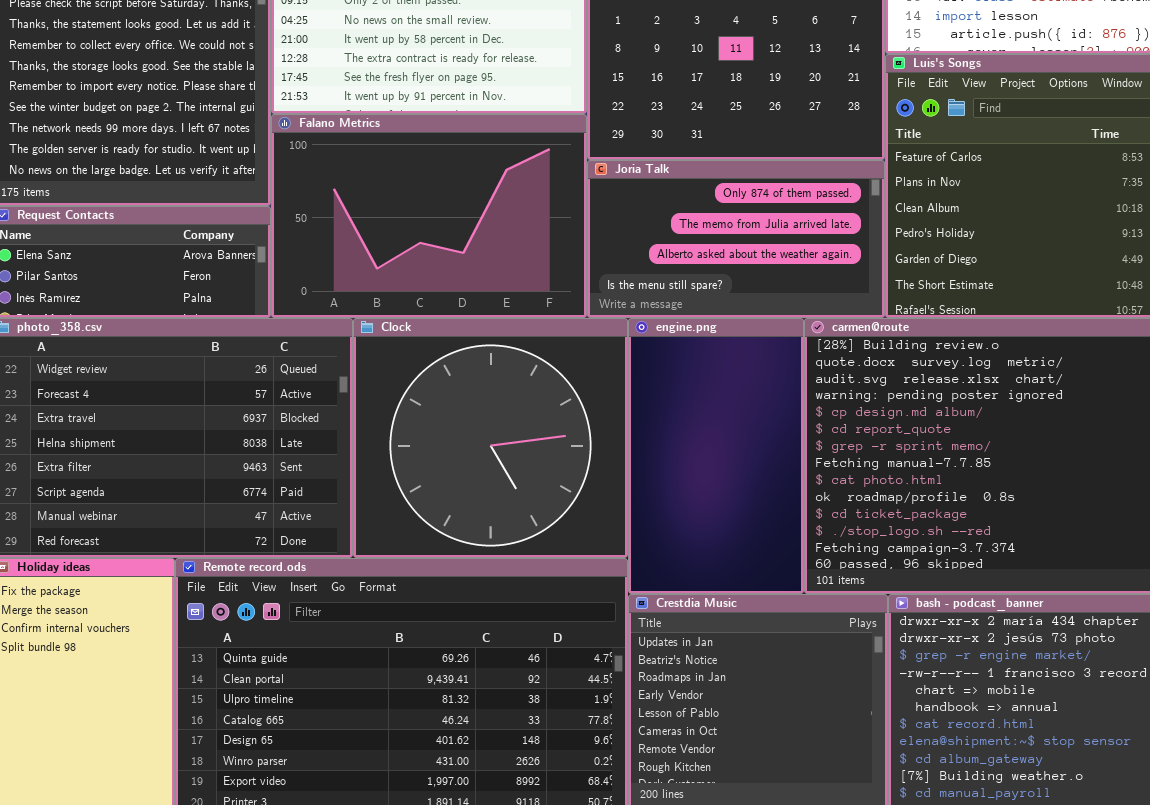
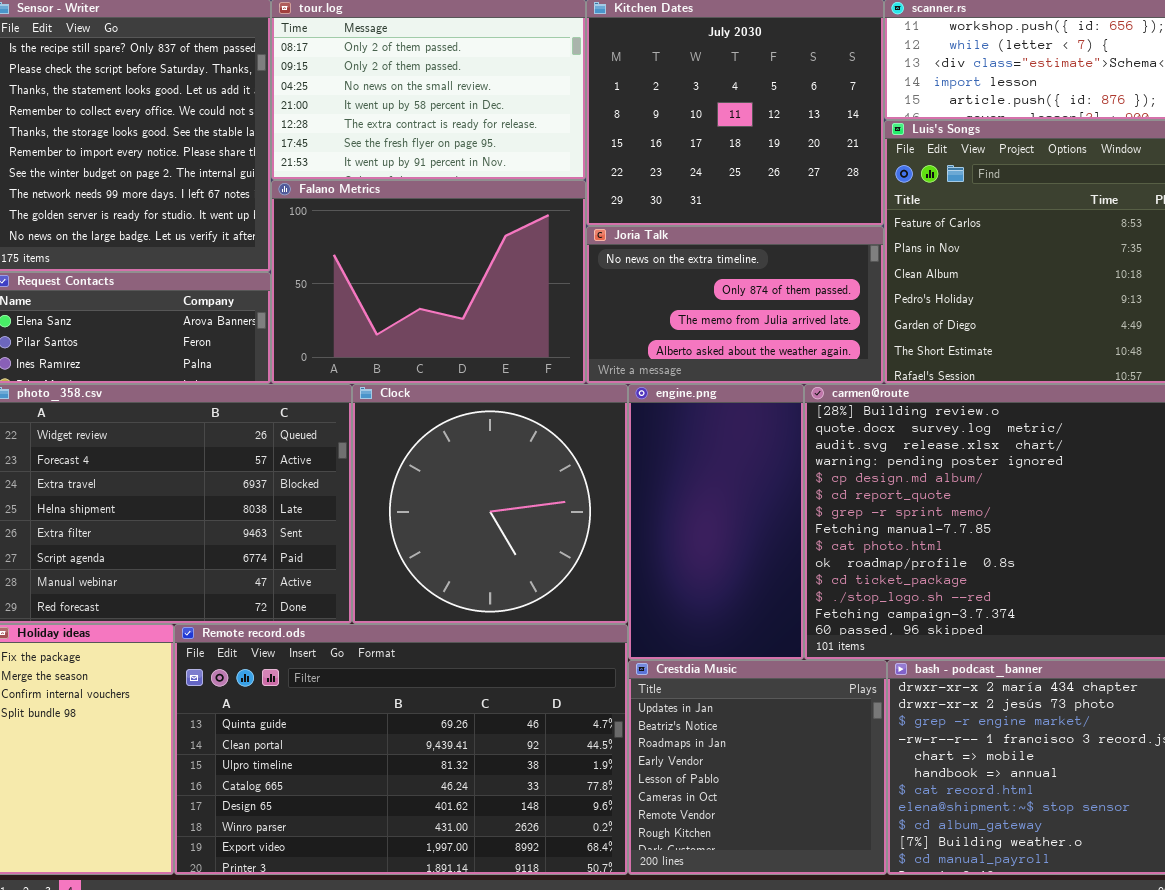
Joria Talk: [587,160,885,318] -> [586,226,884,384], scrolled up 1 row

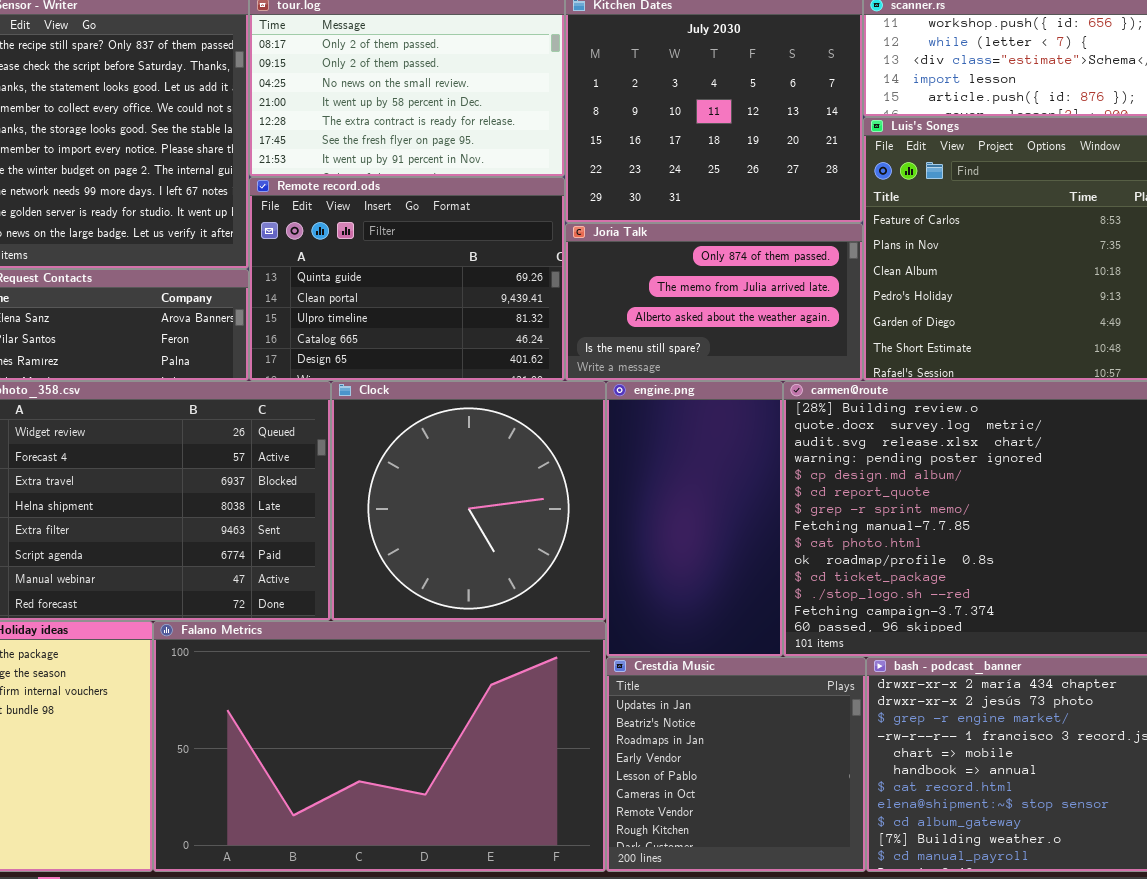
Falano Metrics: [271,180,586,384] -> [153,621,606,872], moved, resized
Joria Talk: [586,226,884,384] -> [565,223,863,381], scrolled down 1 row
Remote record.ods: [174,624,628,875] -> [249,177,565,381], moved, resized

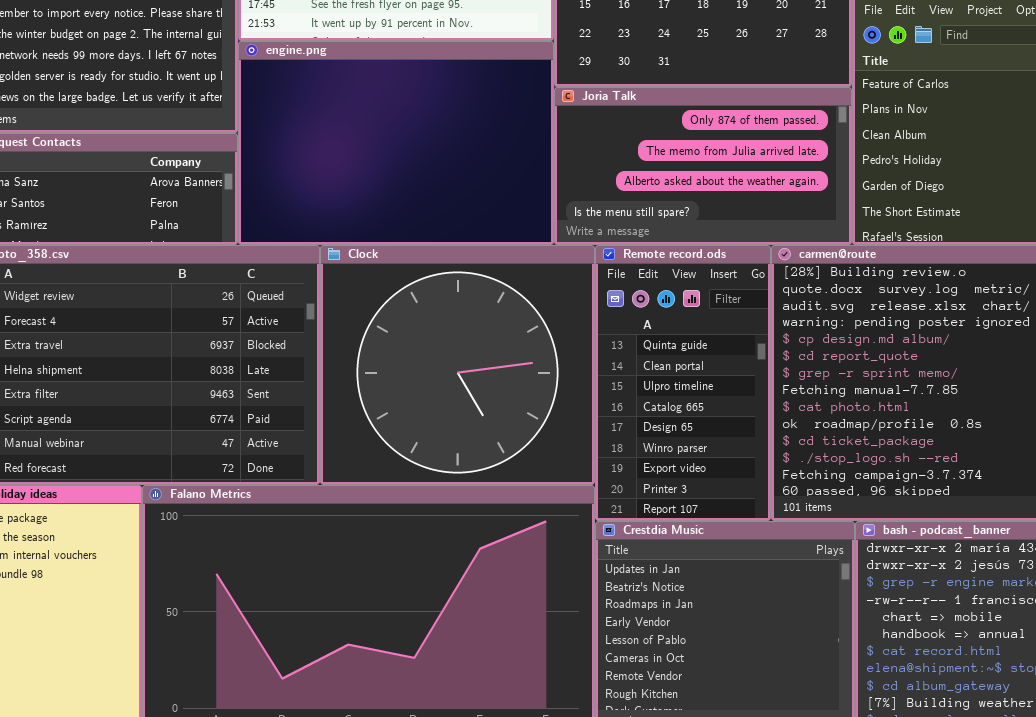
Remote record.ods: [249,177,565,381] -> [595,245,771,521], moved, resized
engine.png: [606,381,783,657] -> [238,41,554,245], moved, resized

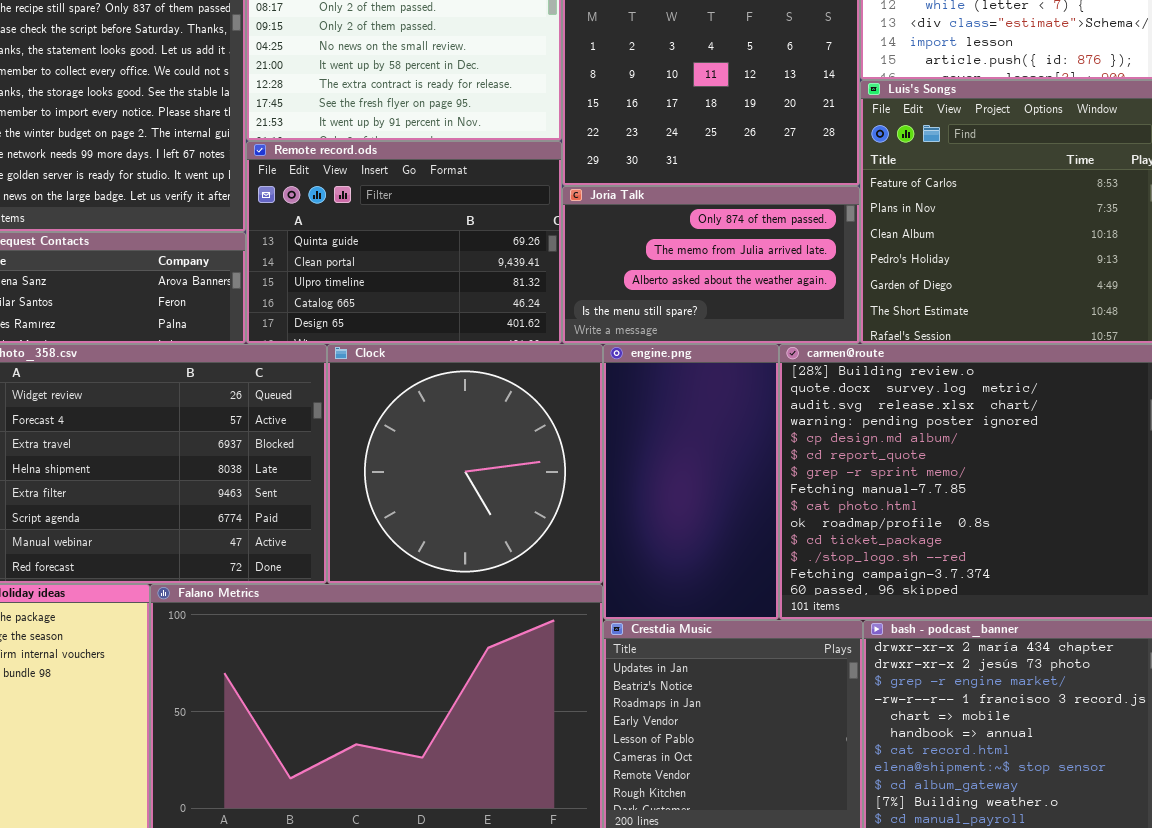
engine.png: [238,41,554,245] -> [603,344,779,620], moved, resized
Remote record.ods: [595,245,771,521] -> [246,141,562,344], moved, resized

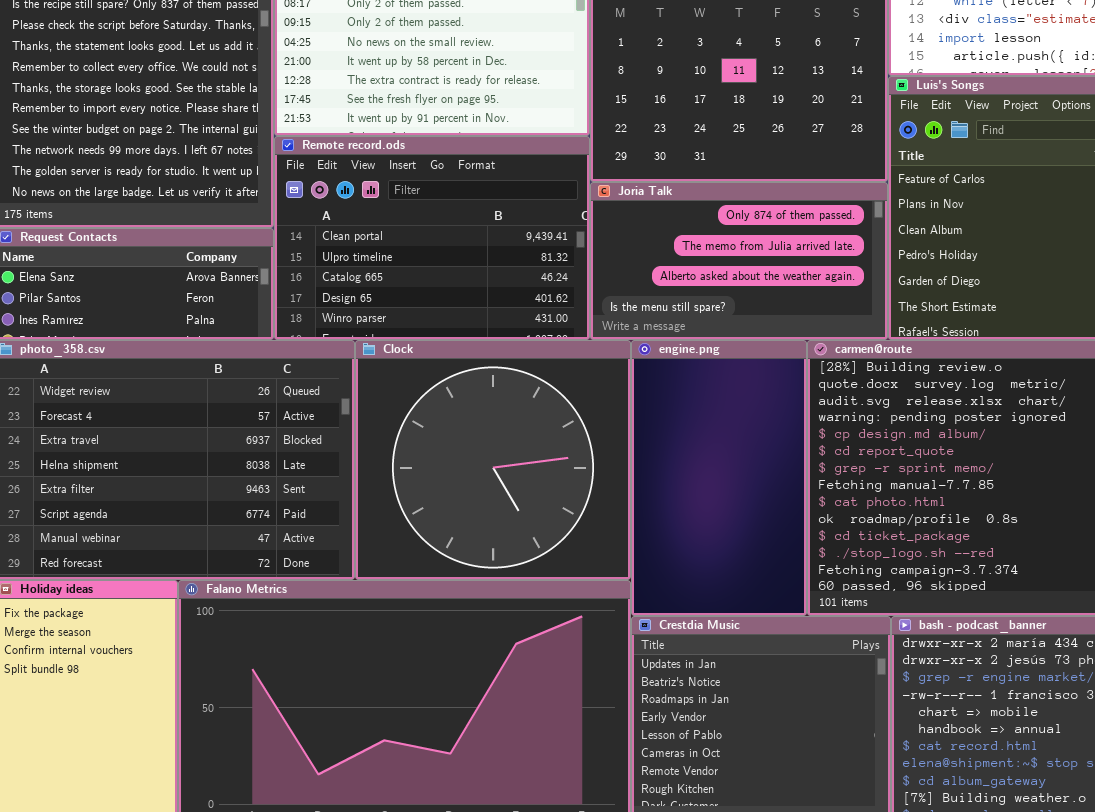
Remote record.ods: [246,141,562,344] -> [274,136,590,340], scrolled down 1 row

